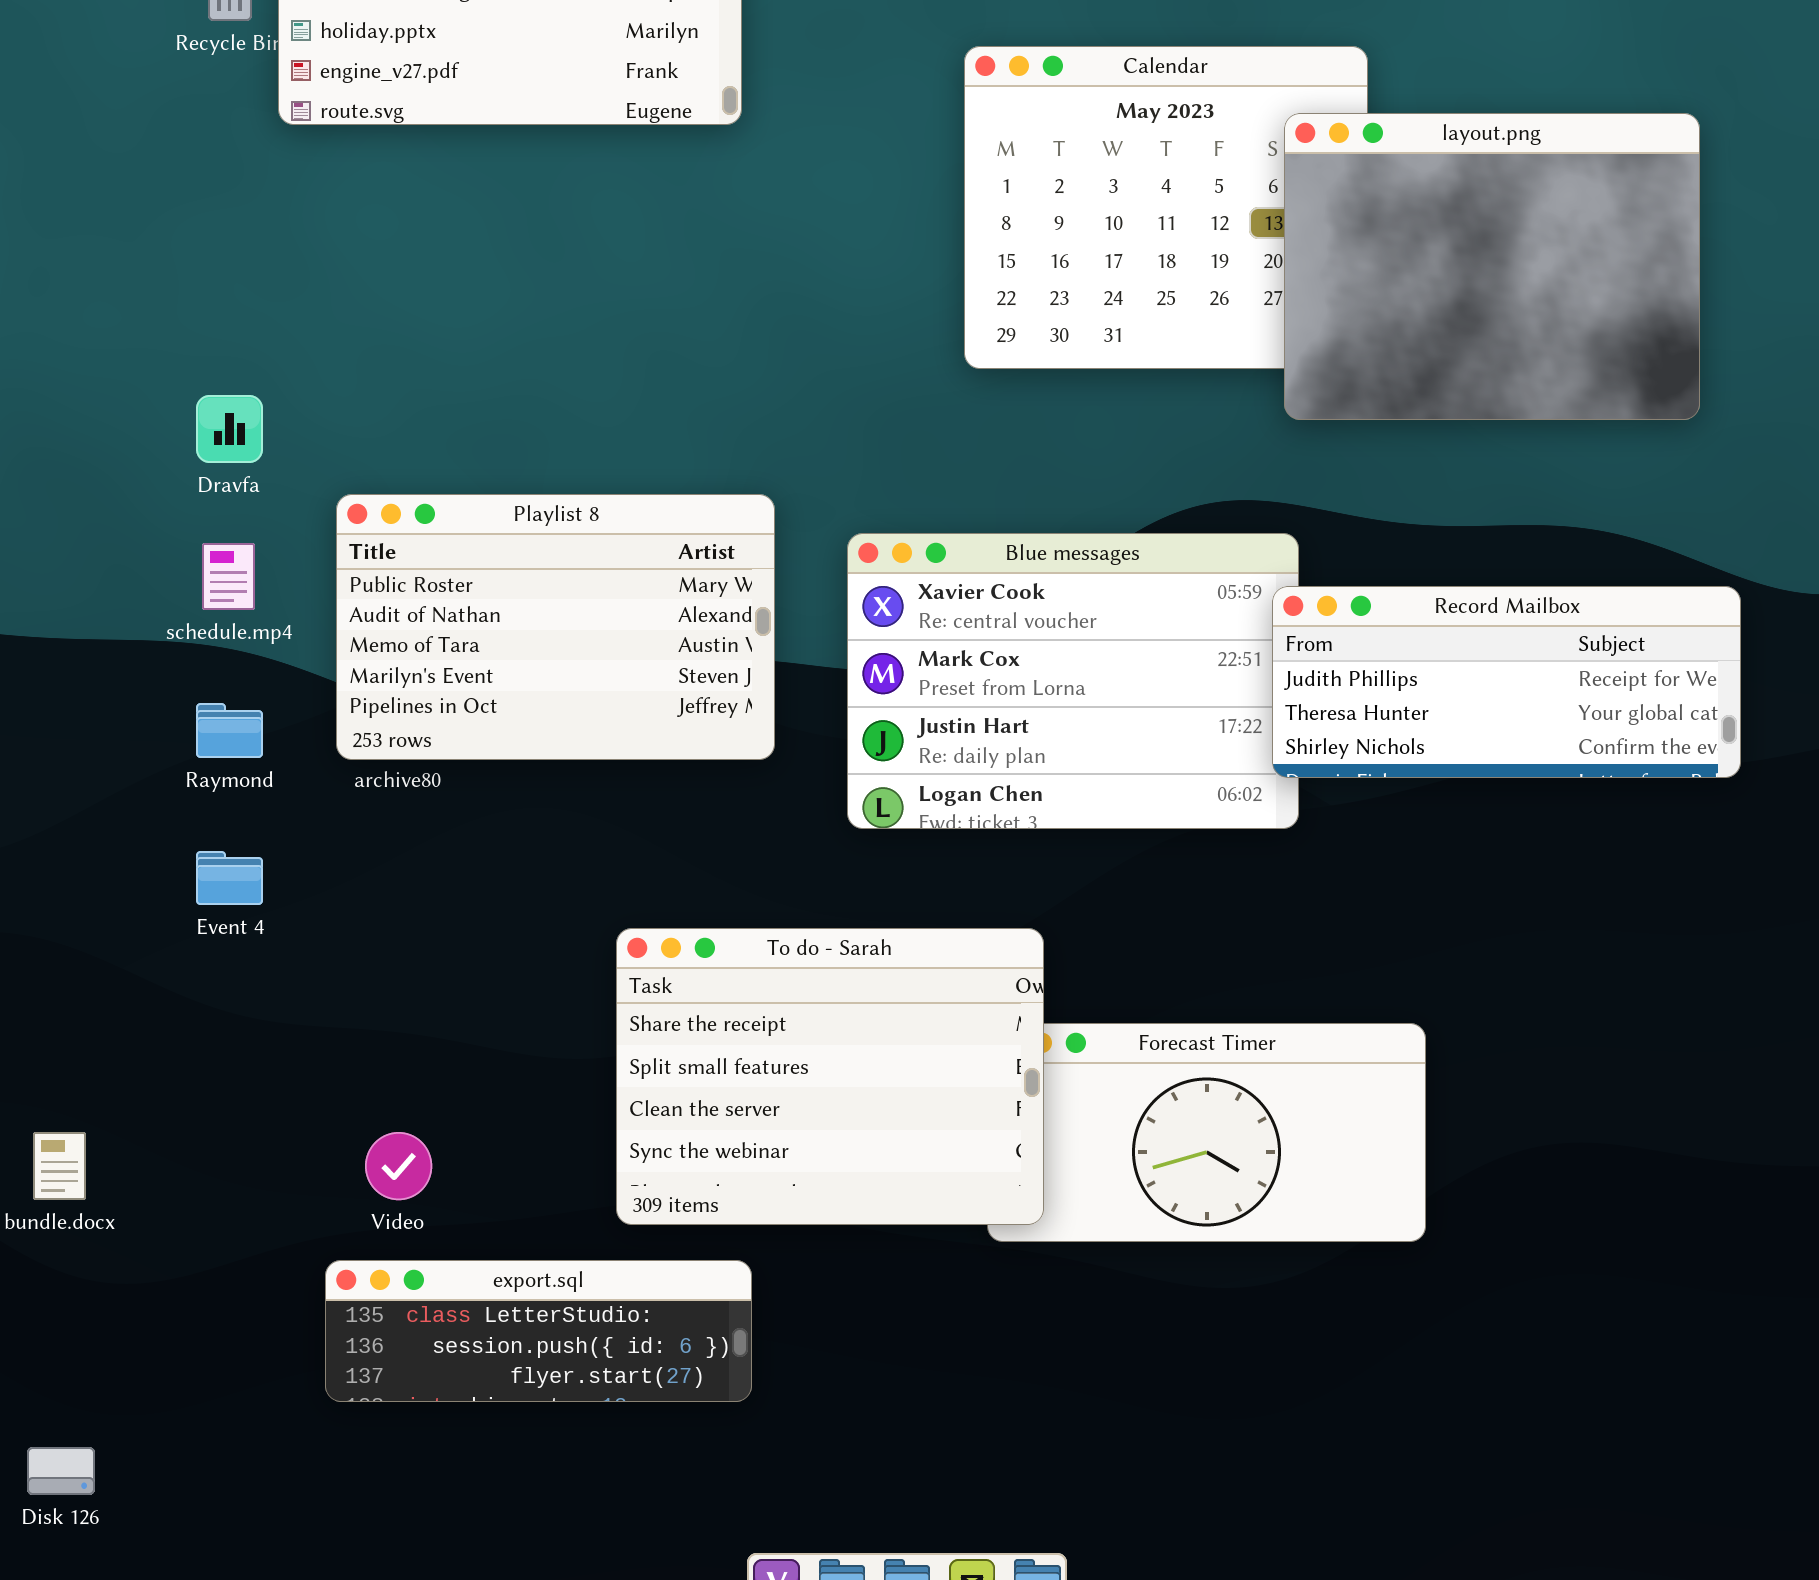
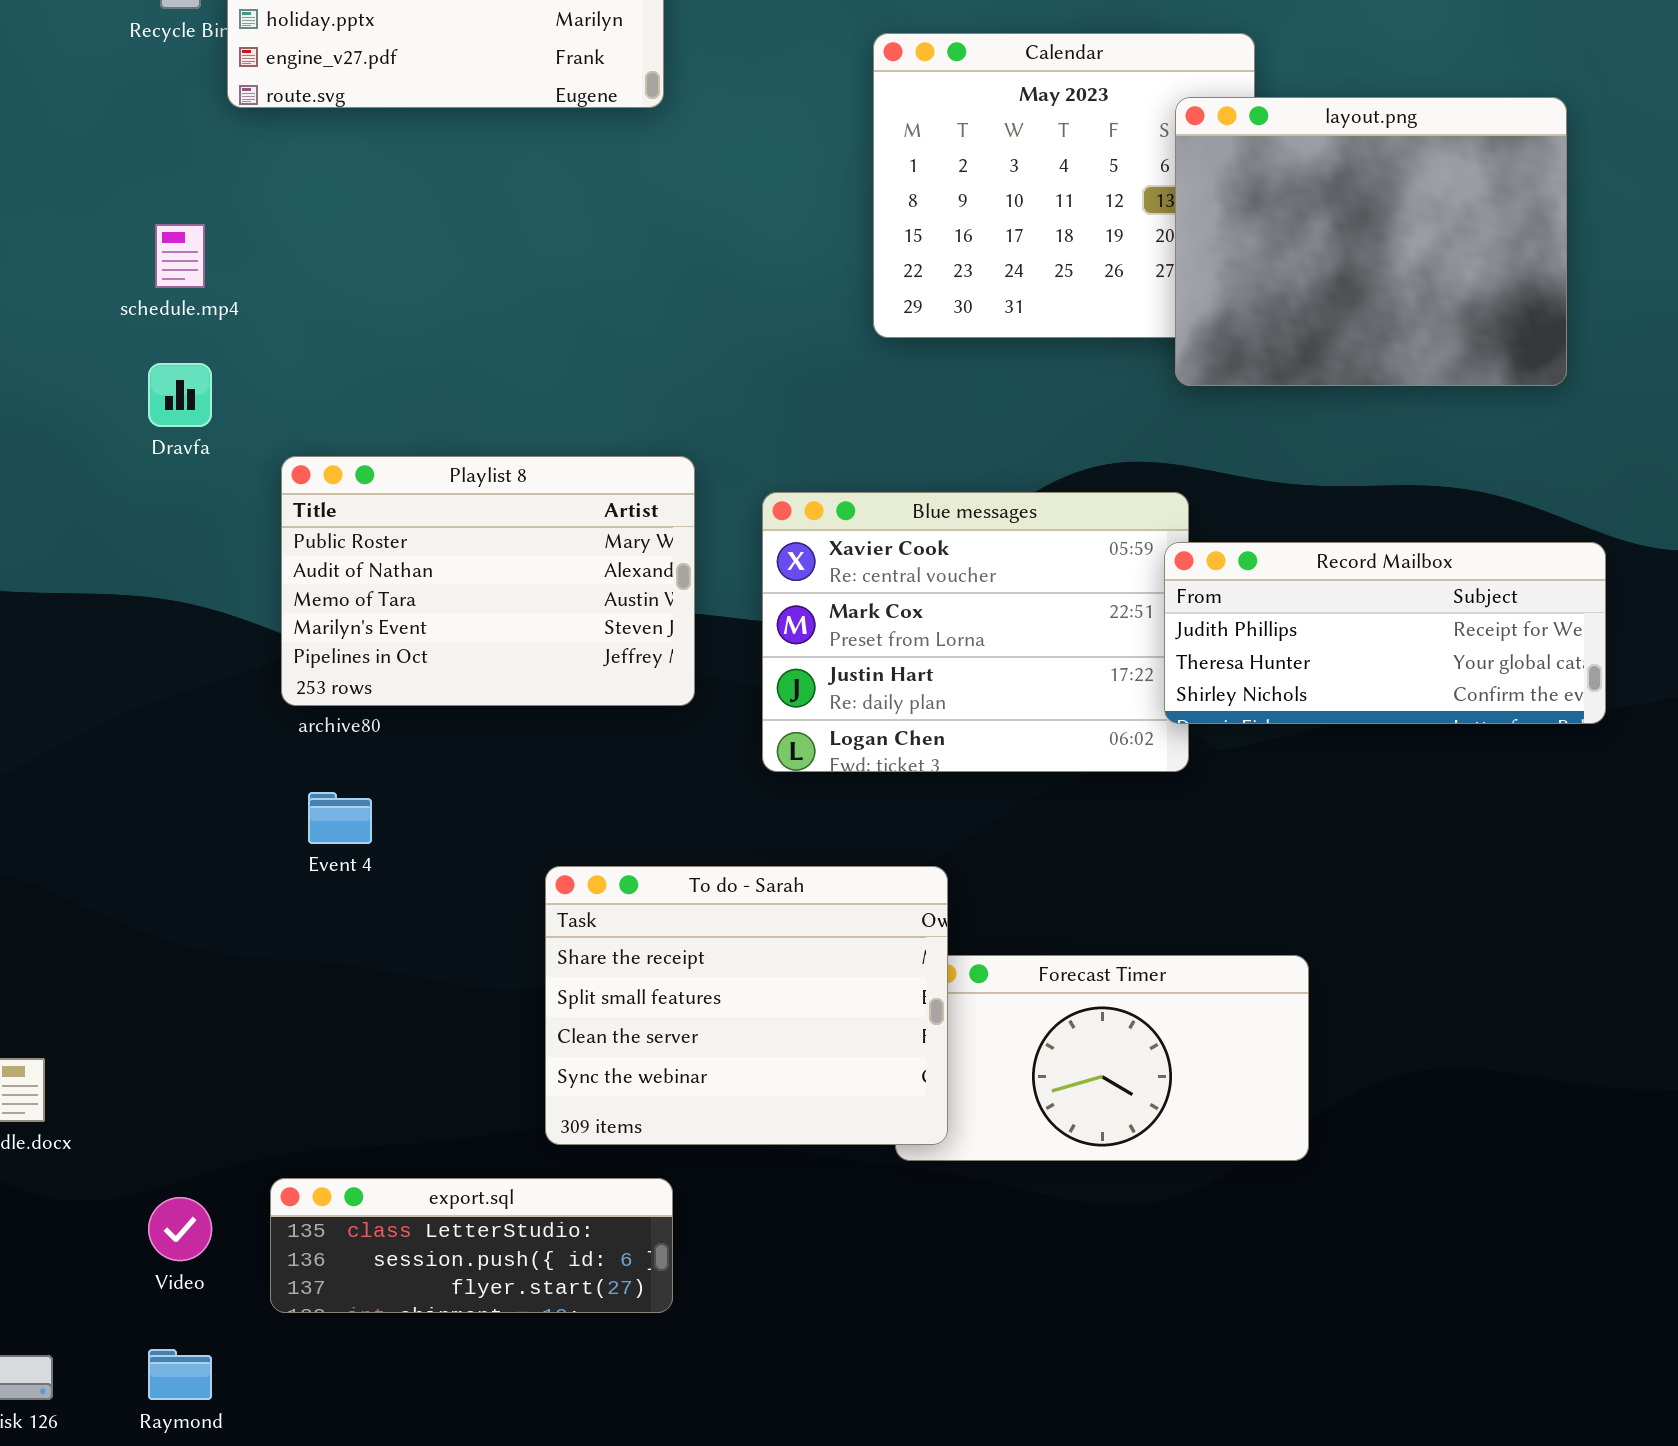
schedule.mp4: [202,543,255,610] -> [155,224,205,288], moved
Raymond: [196,703,263,758] -> [148,1349,212,1400], moved
Event 4: [196,851,263,905] -> [308,792,372,844], moved
Video: [365,1132,432,1200] -> [148,1197,212,1261], moved

